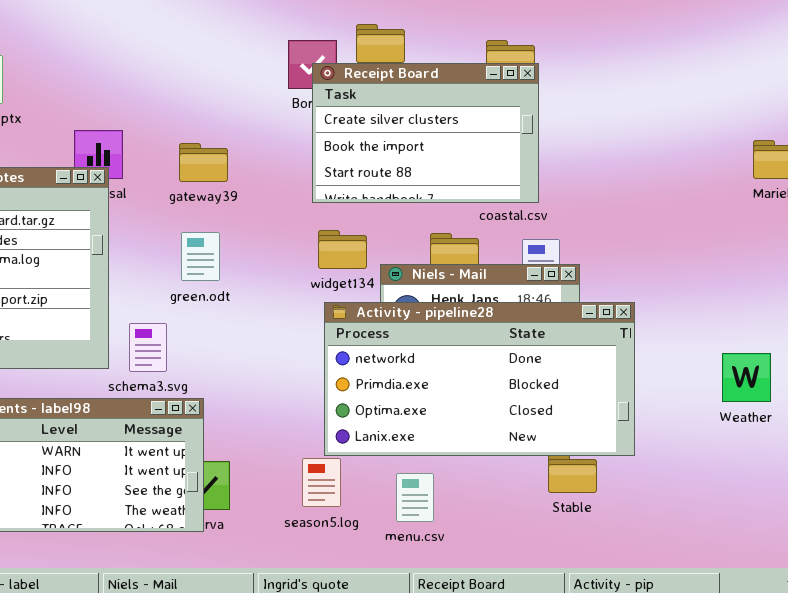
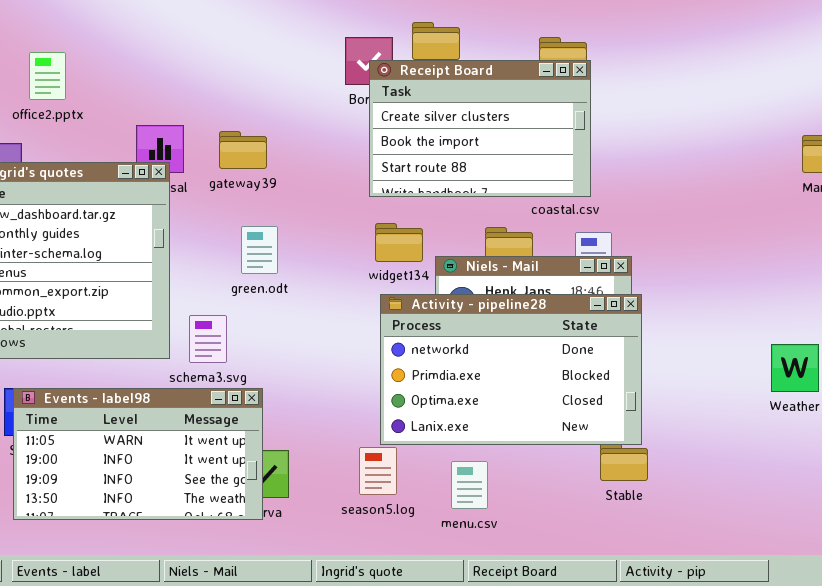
gateway39: [179,143,228,182] -> [219,131,267,169], moved
Activity - pipeline28: [324,302,635,456] -> [380,294,642,445], resized

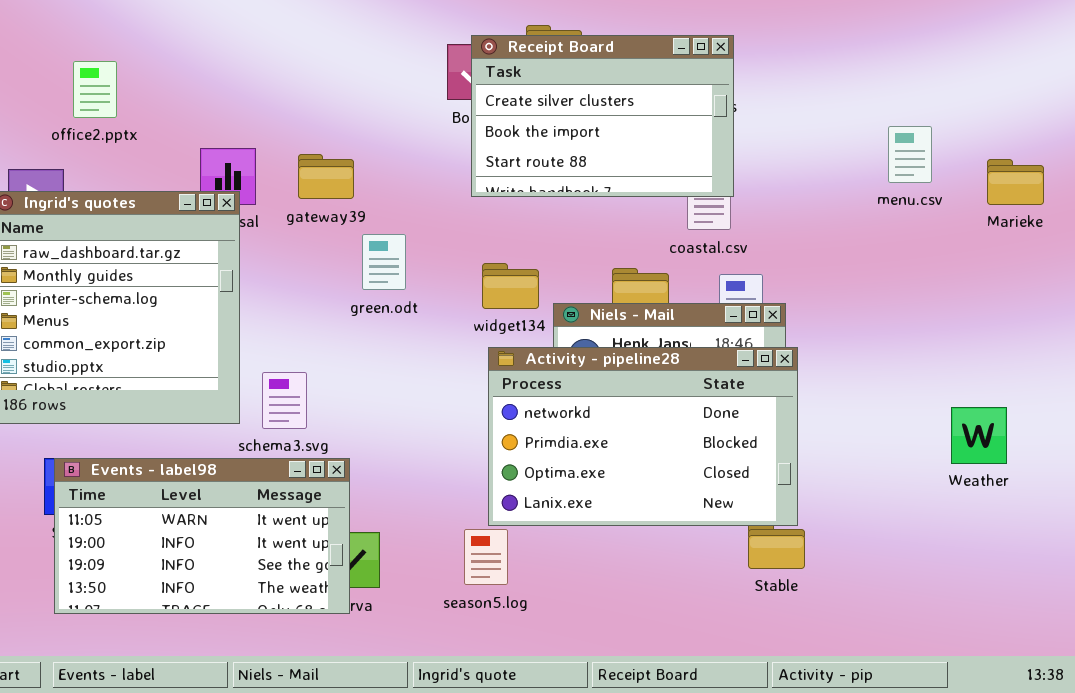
Receipt Board: [369,60,591,197] -> [471,35,734,197], moved
green.odt: [241,226,278,274] -> [362,234,406,290], moved
menu.csv: [451,461,488,509] -> [888,126,932,183], moved

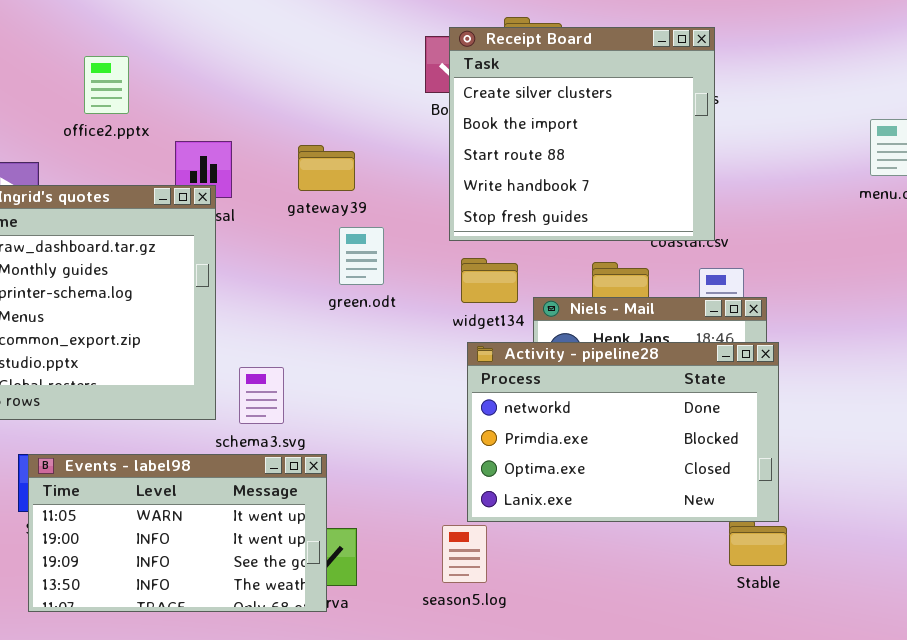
Receipt Board: [471,35,734,197] -> [449,27,715,241], resized
office2.pptx: [73,61,117,118] -> [84,56,129,114], moved
gateway39: [298,154,354,199] -> [298,145,355,191], moved

